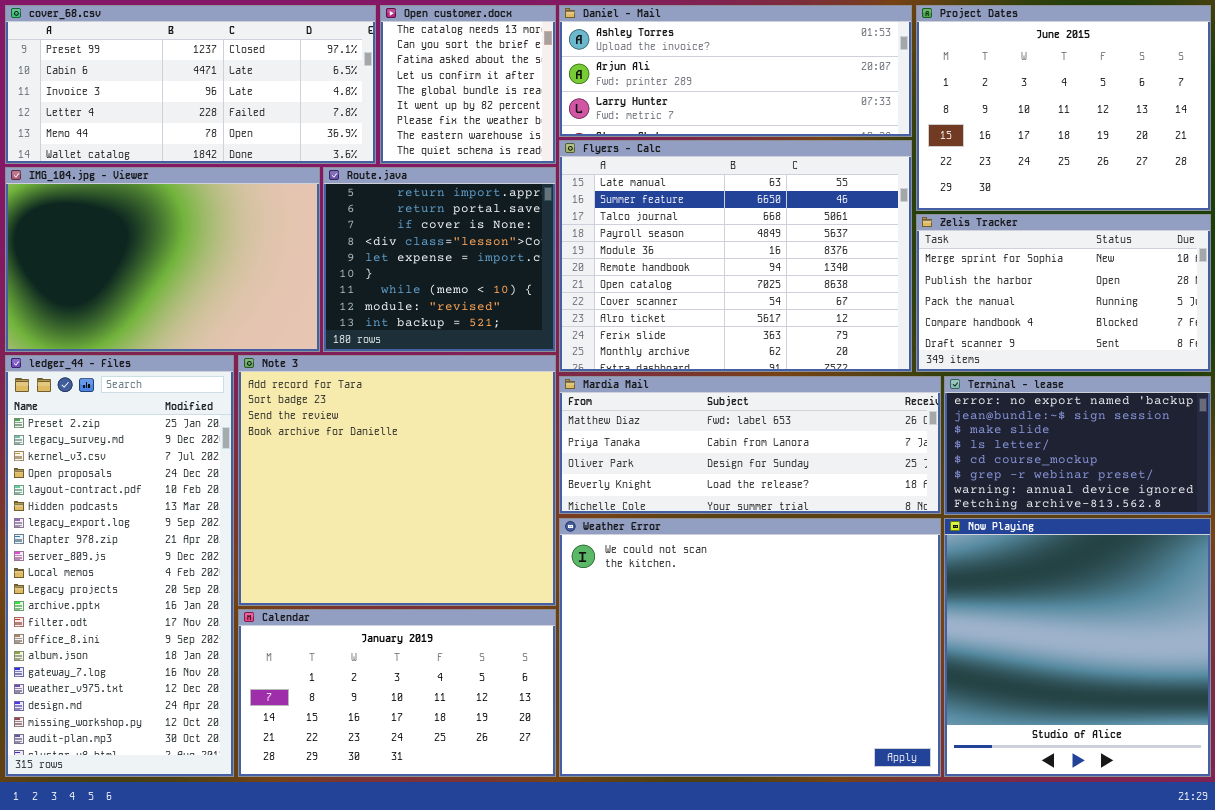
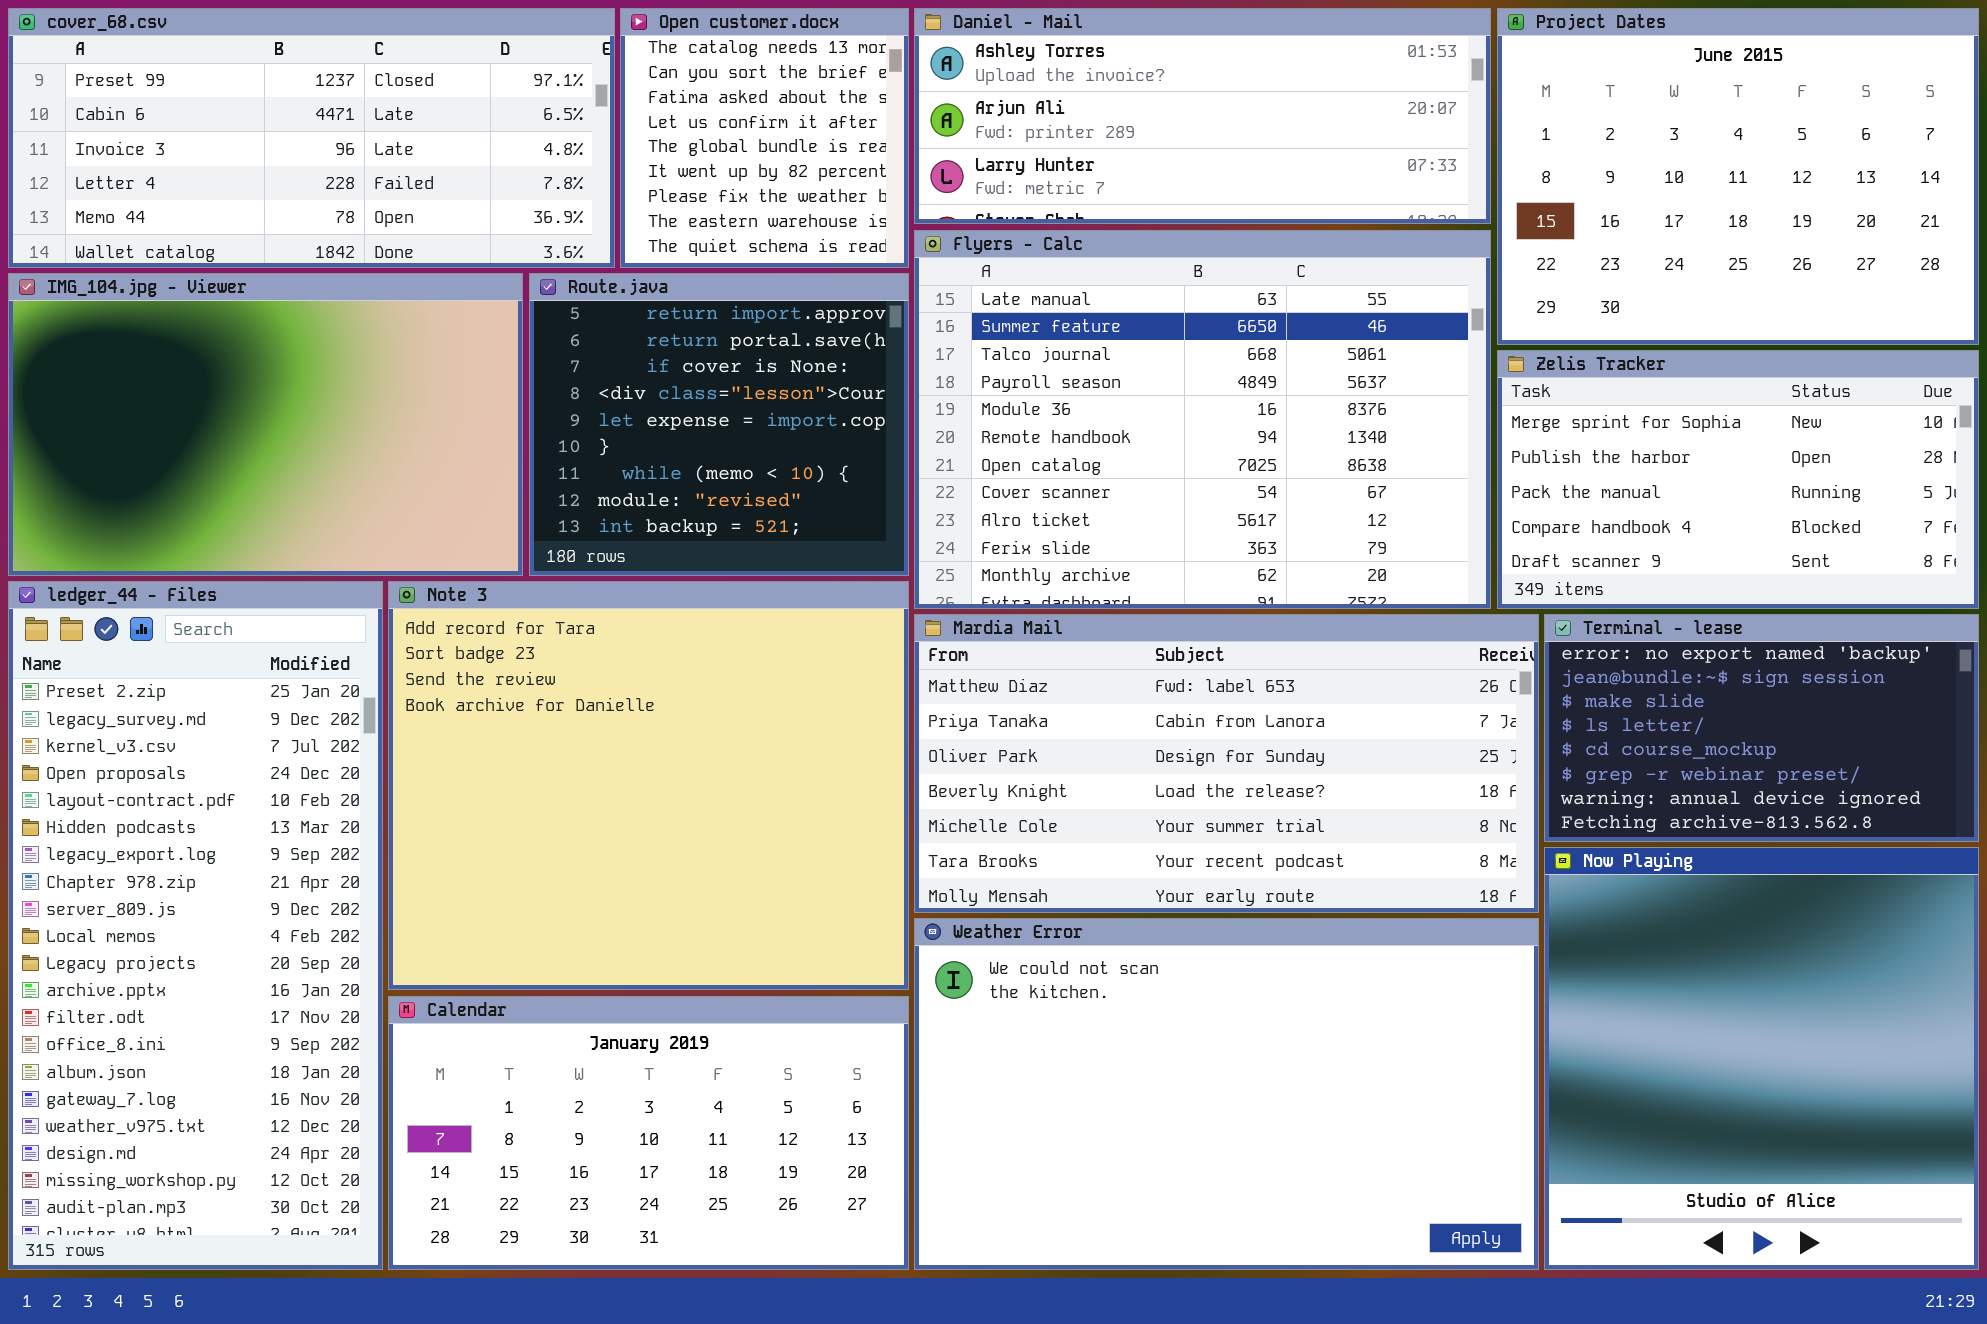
Mardia Mail: [559,376,941,514] -> [914,614,1539,913], resized
Weather Error: [559,518,941,777] -> [914,918,1539,1270], resized

